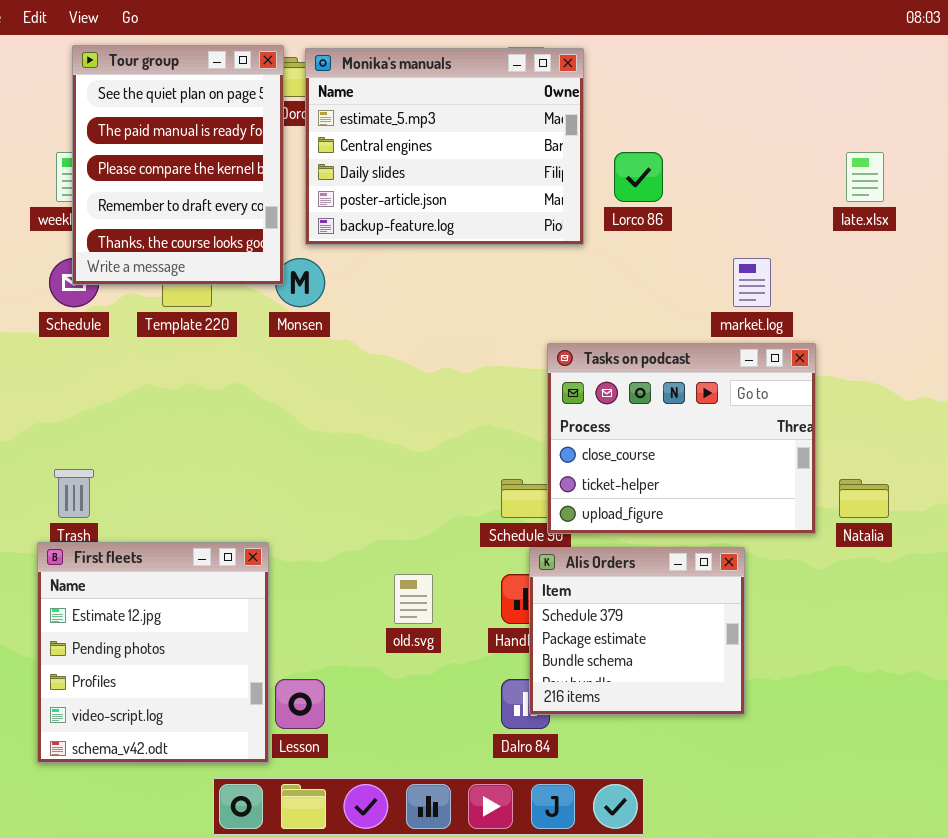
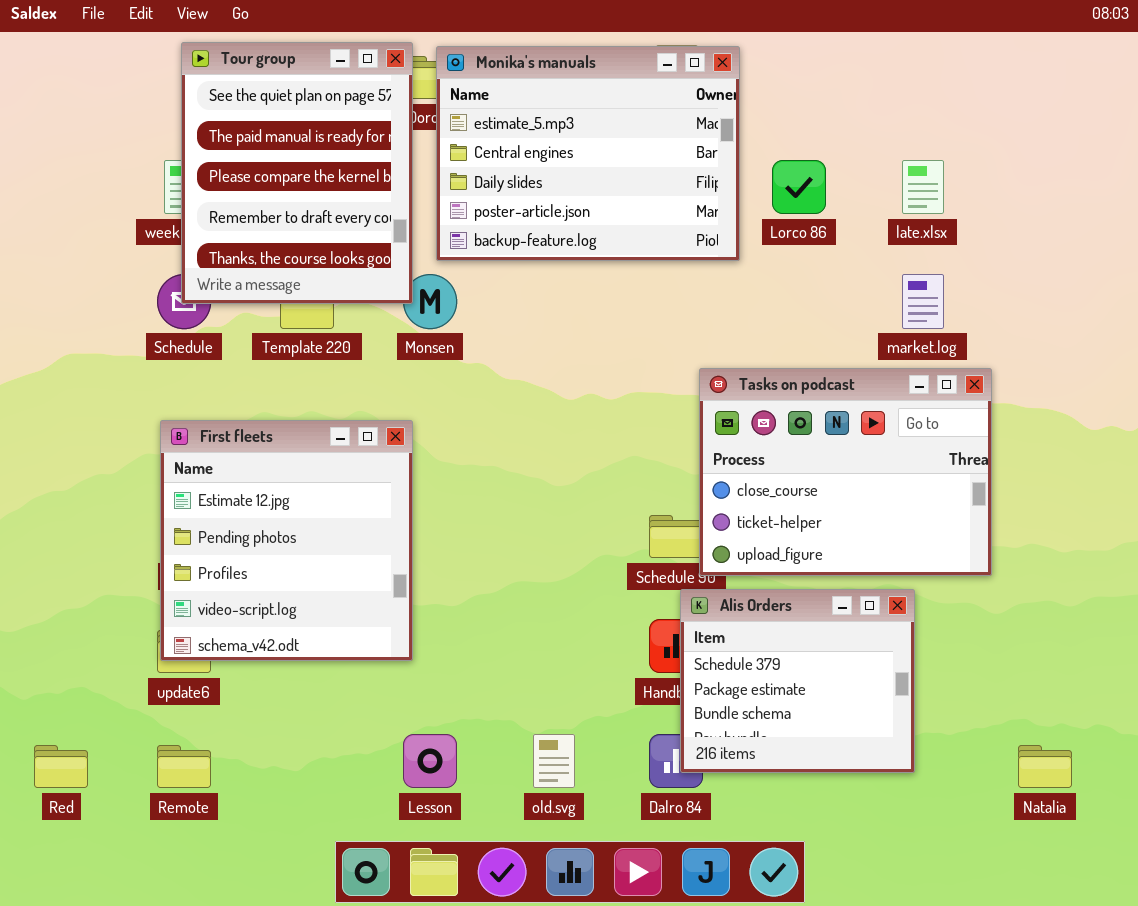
late.xlsx: [846,152,884,202] -> [902,160,944,214], moved
Natalia: [839,479,889,518] -> [1018,745,1072,788], moved
First fleets: [37,542,269,763] -> [160,420,413,661], moved
old.svg: [394,574,433,624] -> [533,734,575,788], moved

